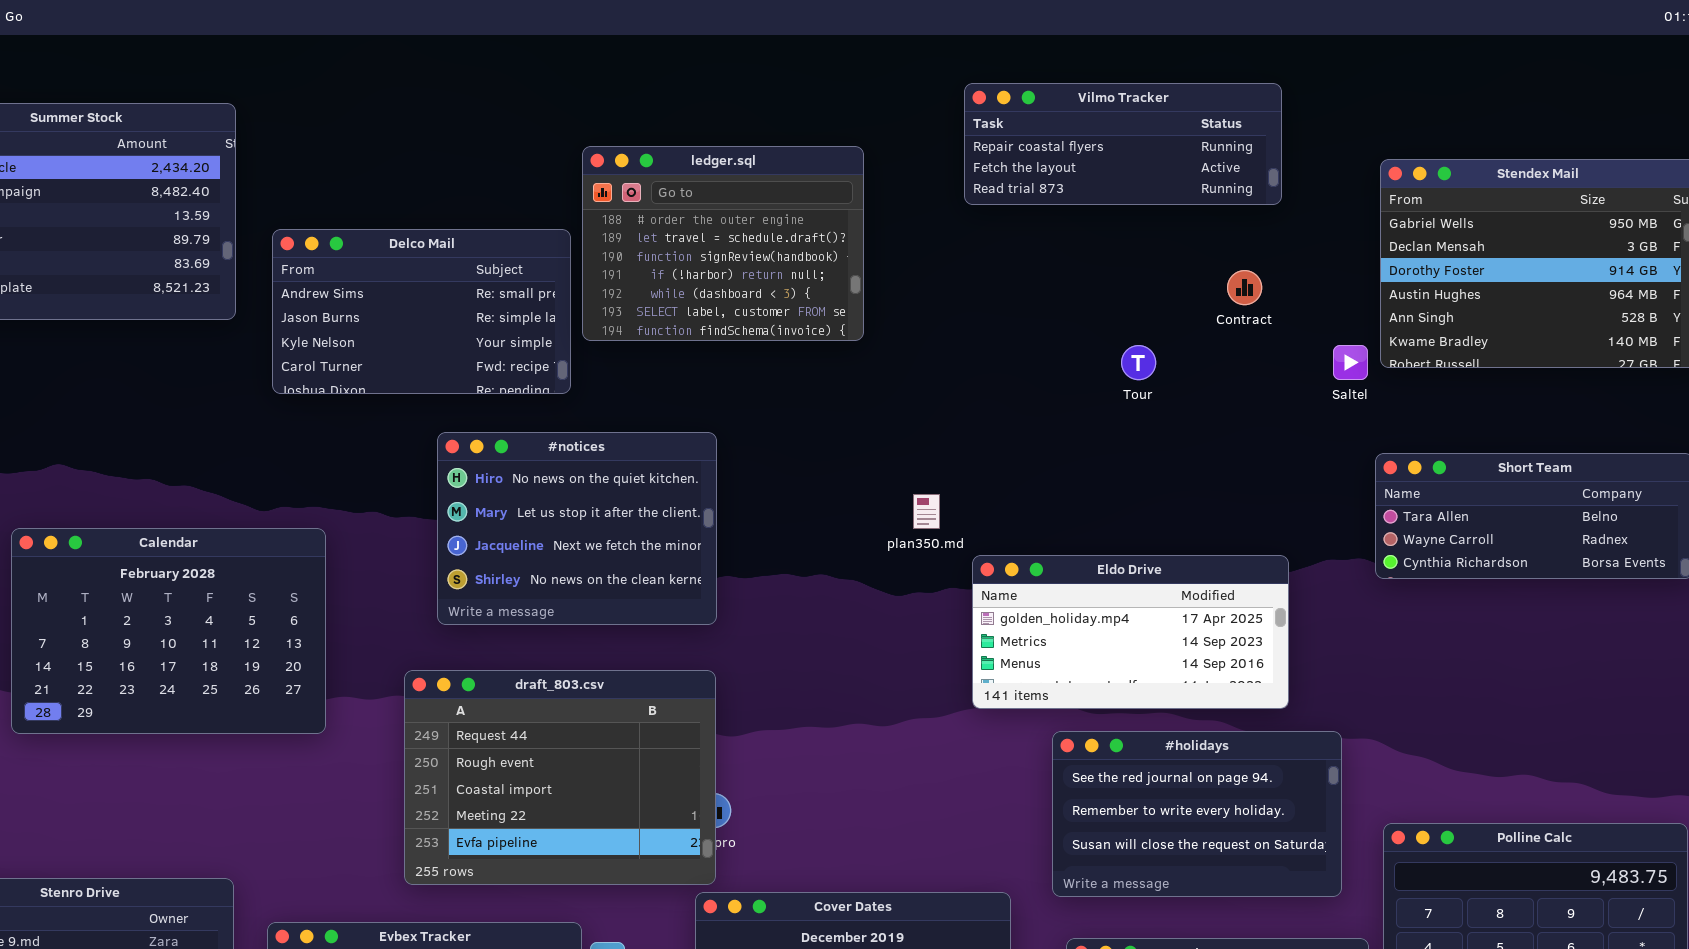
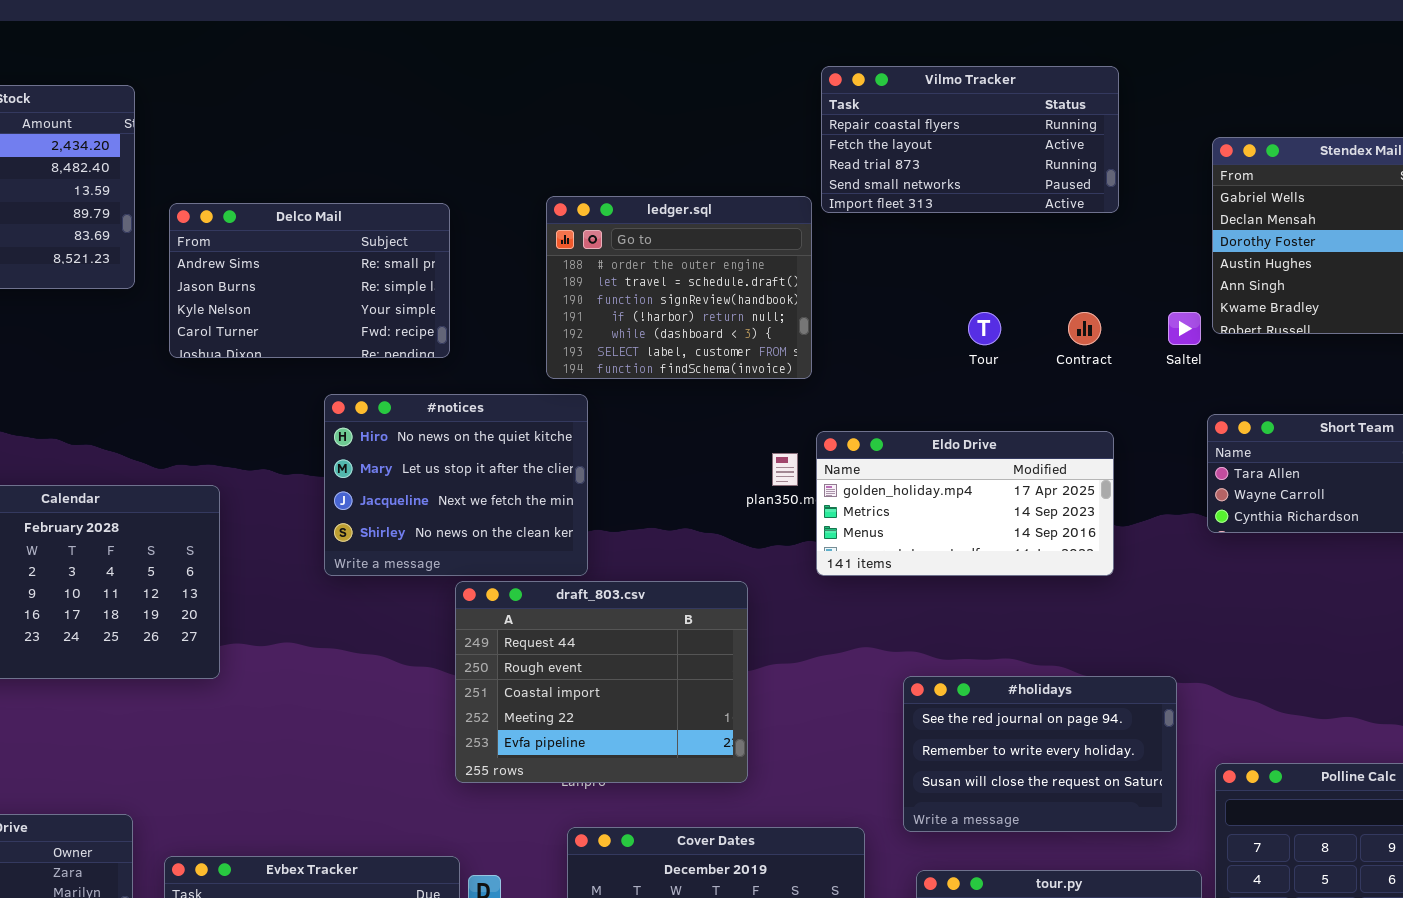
Vilmo Tracker: [964,83,1282,205] -> [821,66,1119,213], resized
ledger.sql: [582,146,864,341] -> [546,196,812,379], moved
Contract: [1227,270,1262,305] -> [1068,312,1101,345], moved
Eldo Drive: [972,555,1289,709] -> [816,431,1114,576], moved
draft_803.csv: [404,670,716,885] -> [455,581,748,783], moved

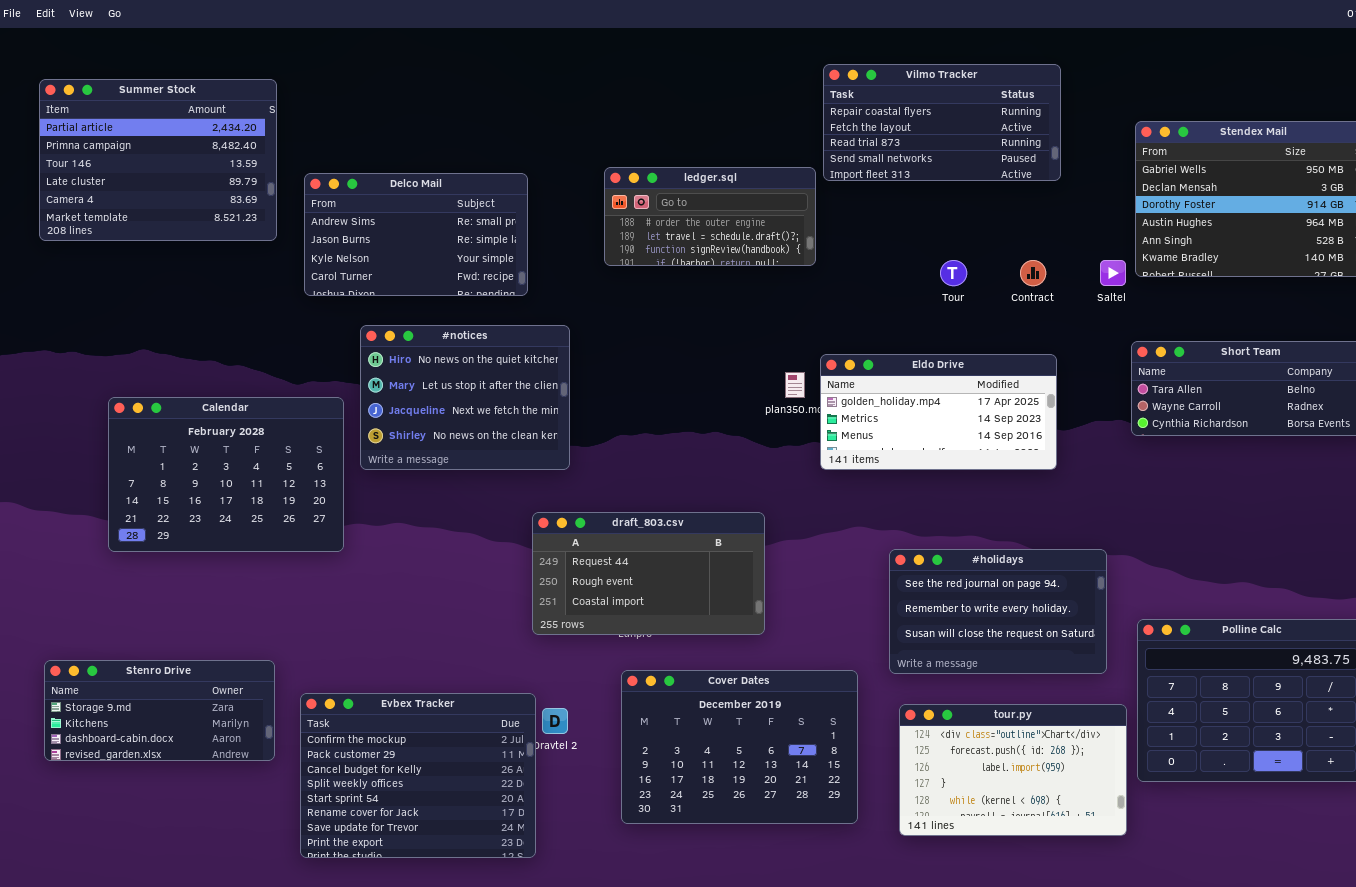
ledger.sql: [546,196,812,379] -> [604,167,816,266], resized
#notices: [324,394,588,576] -> [360,325,570,470], moved
draft_803.csv: [455,581,748,783] -> [532,512,765,635], resized

